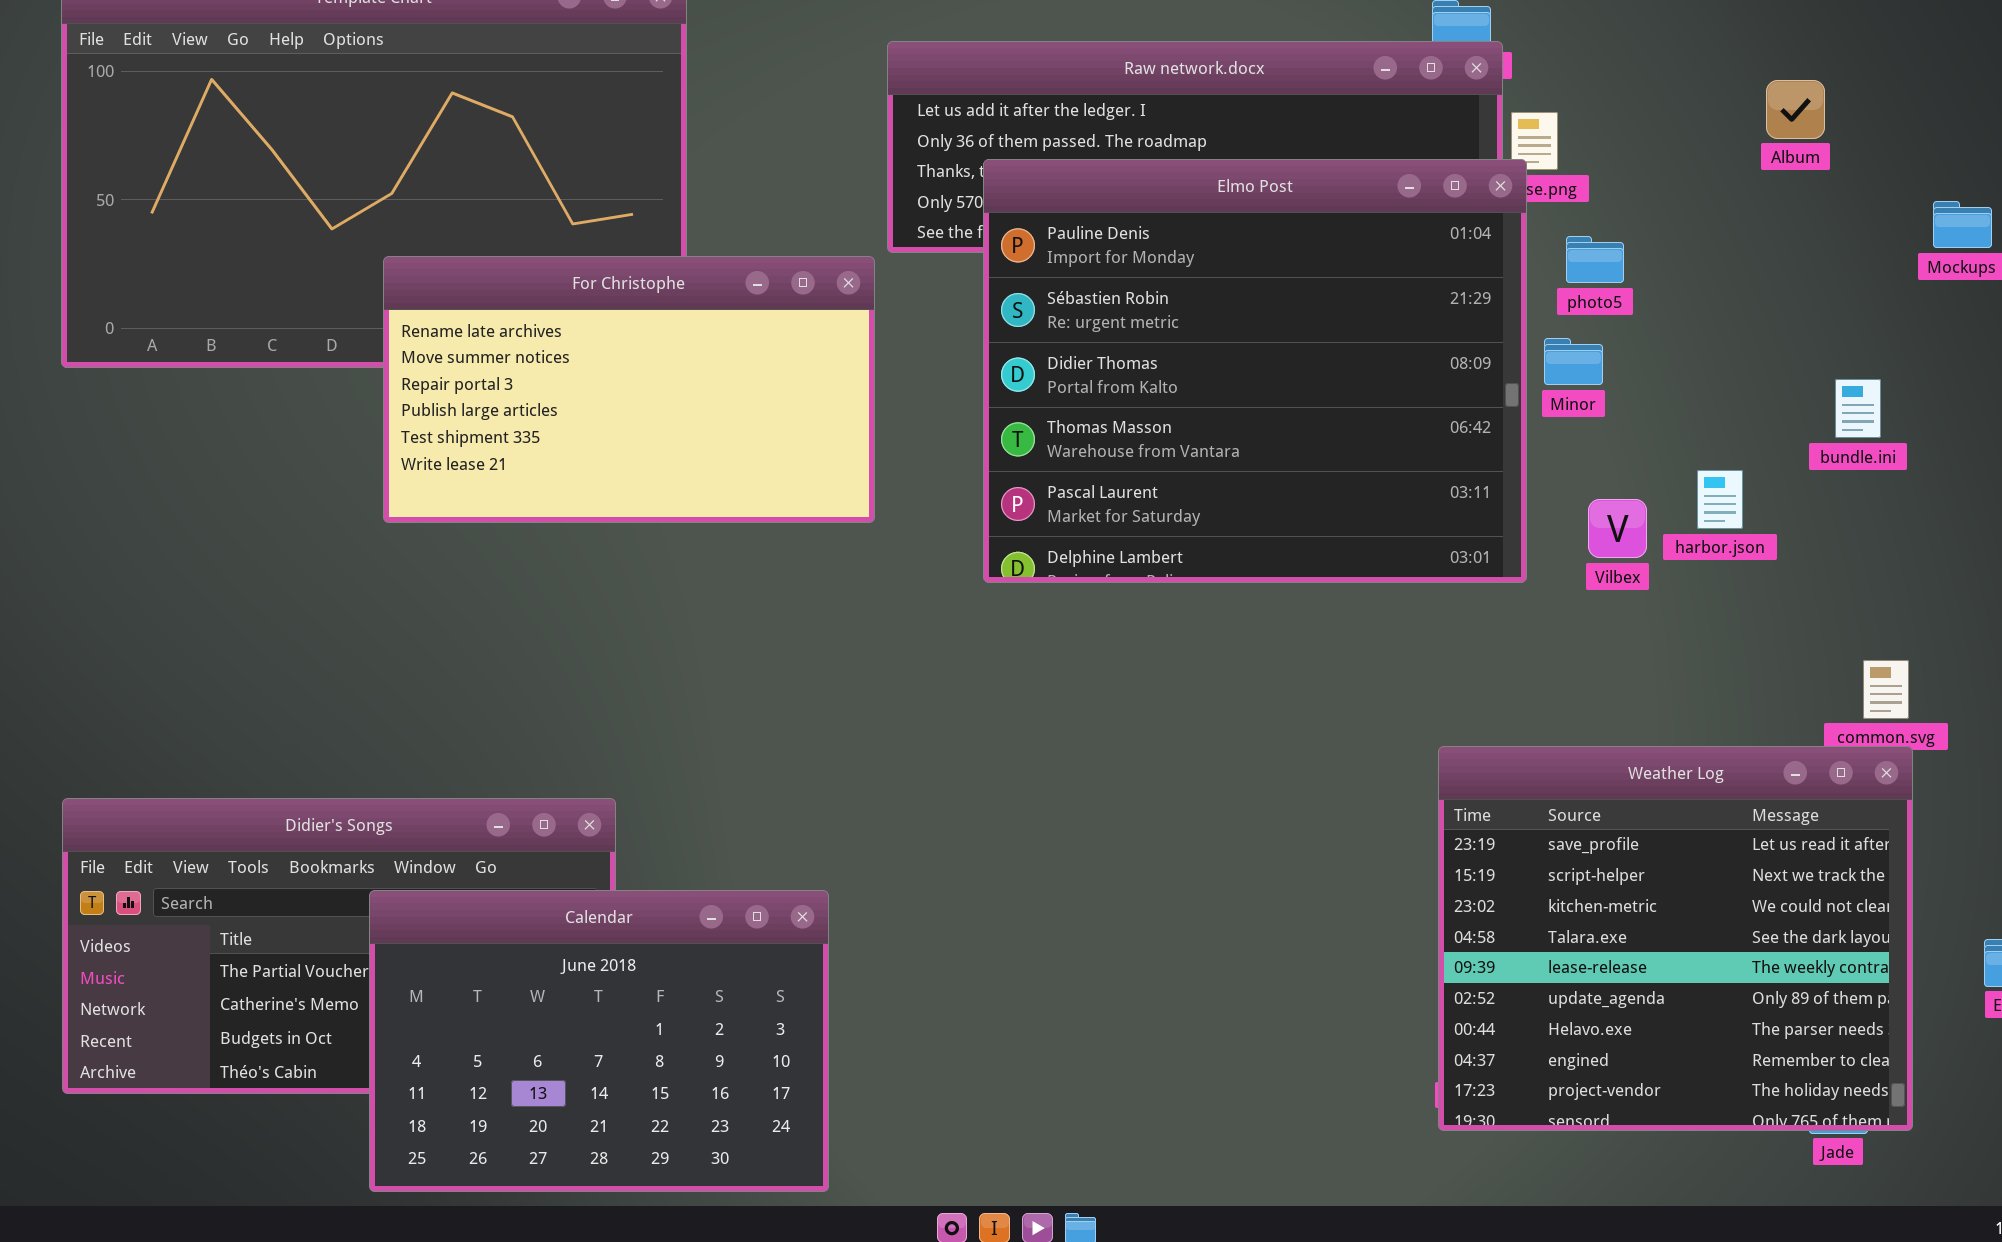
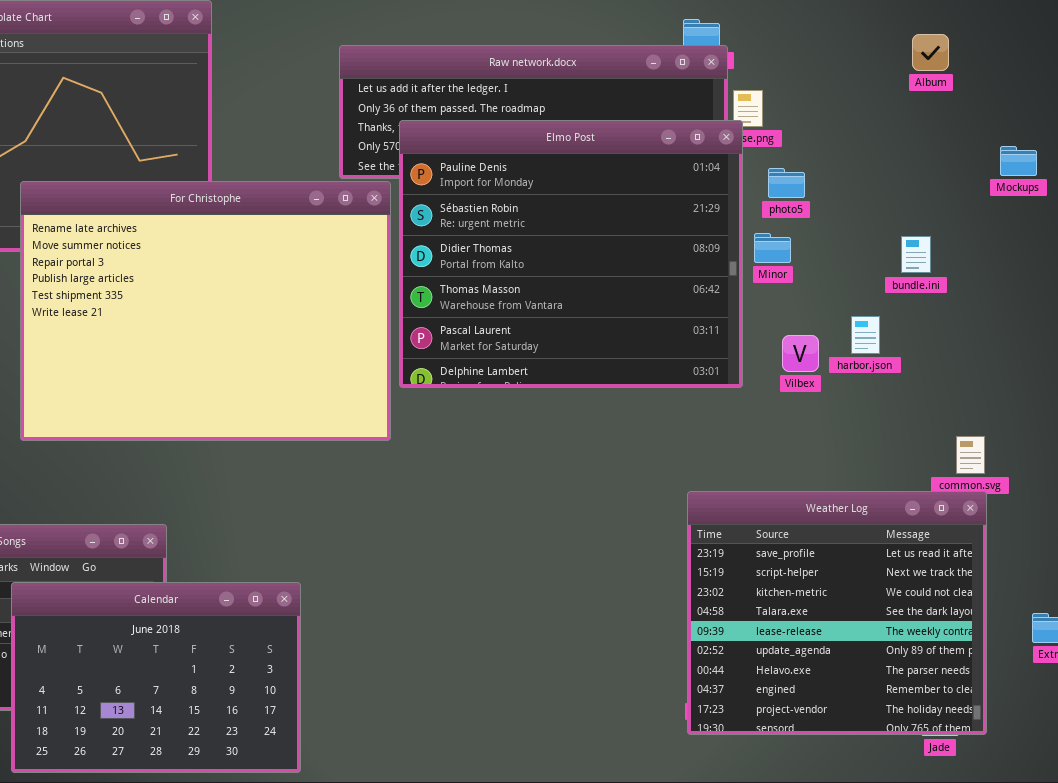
Album: [1766,80,1825,139] -> [912,34,949,71], moved
For Christophe: [383,256,875,523] -> [20,181,391,441], resized
bundle.ini: [1835,379,1881,438] -> [901,236,931,273], moved

